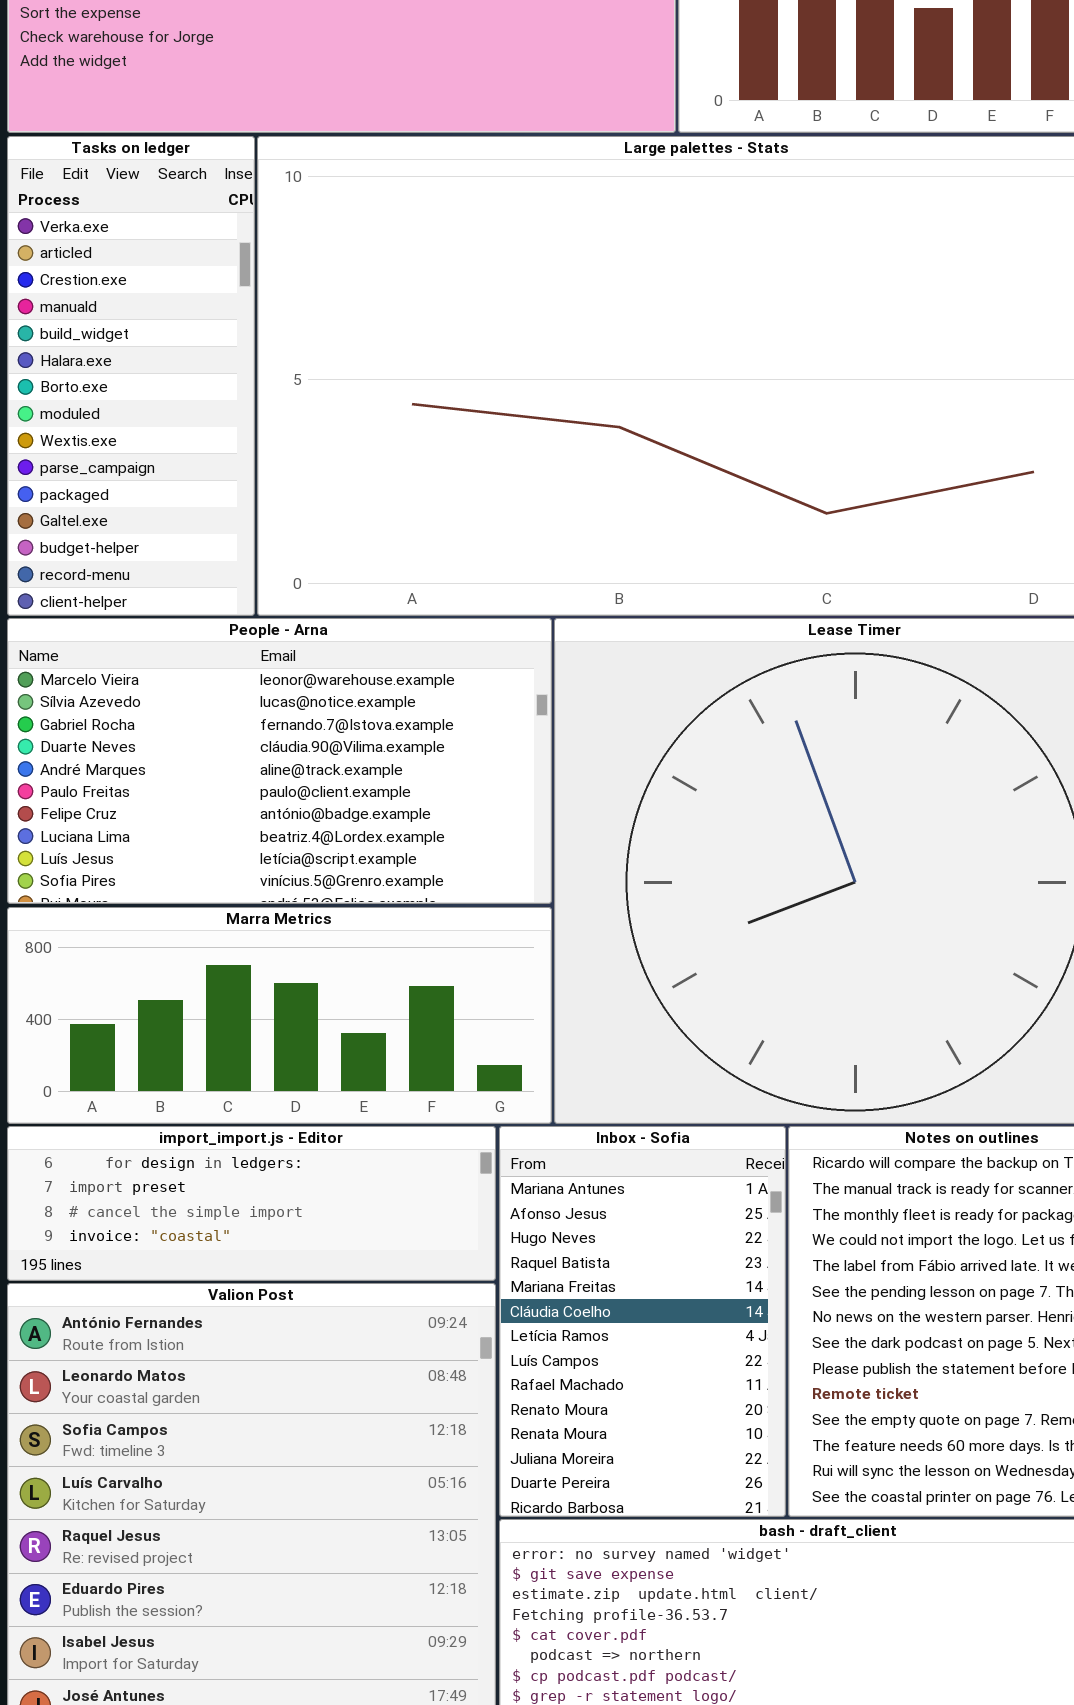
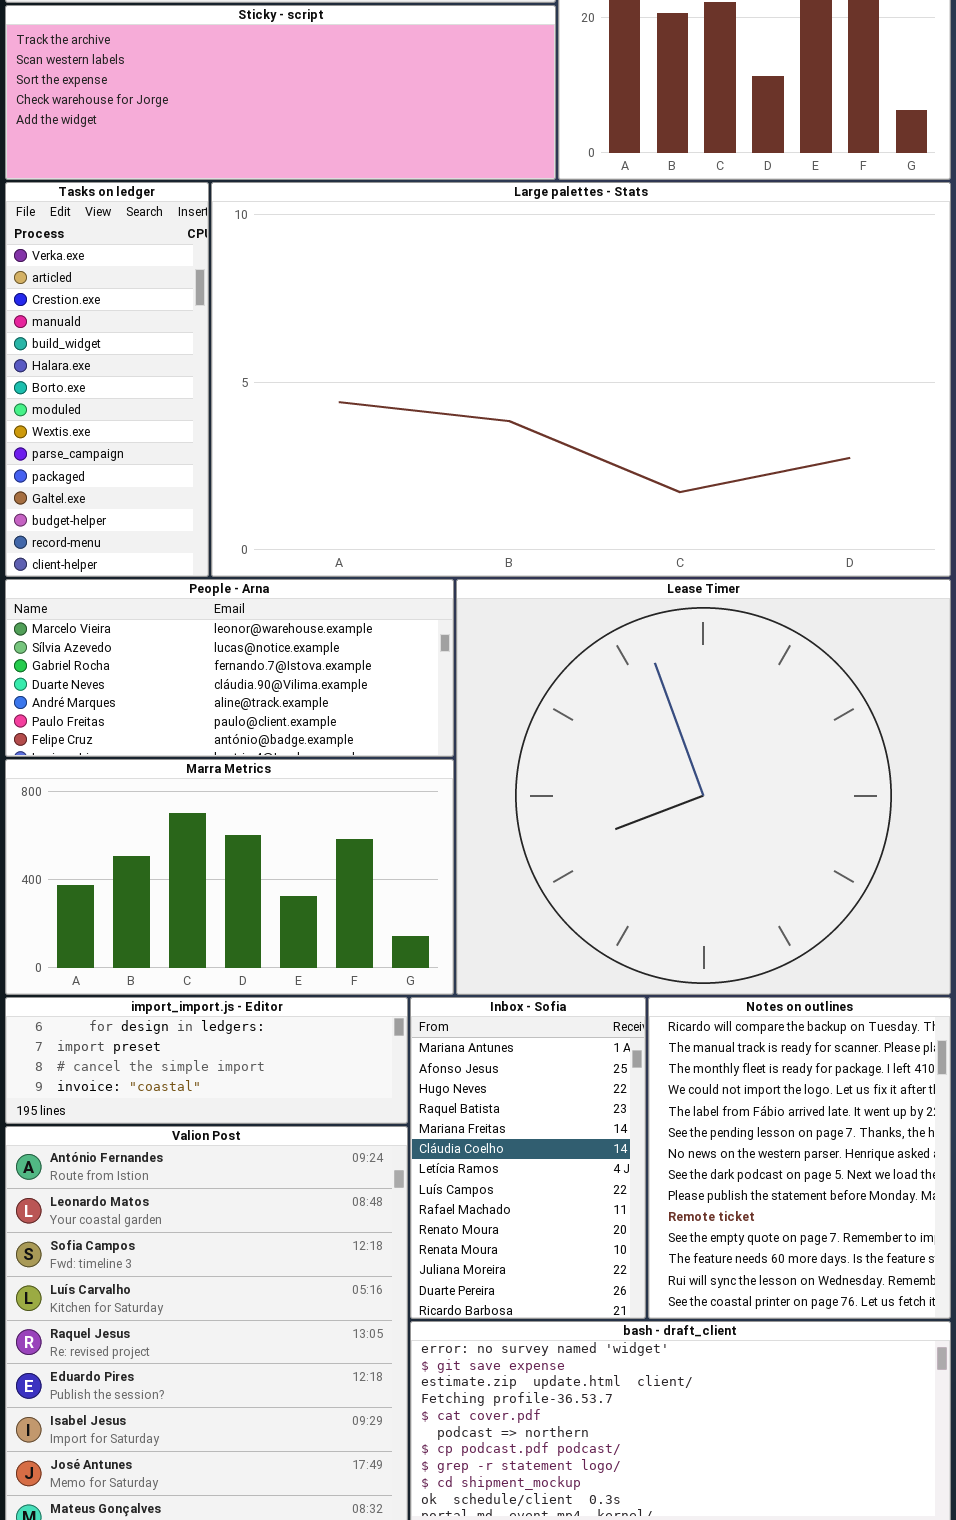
People - Arna: [7,618,552,904] -> [5,579,454,757], resized
Marra Metrics: [7,907,552,1124] -> [5,759,454,995], resized

